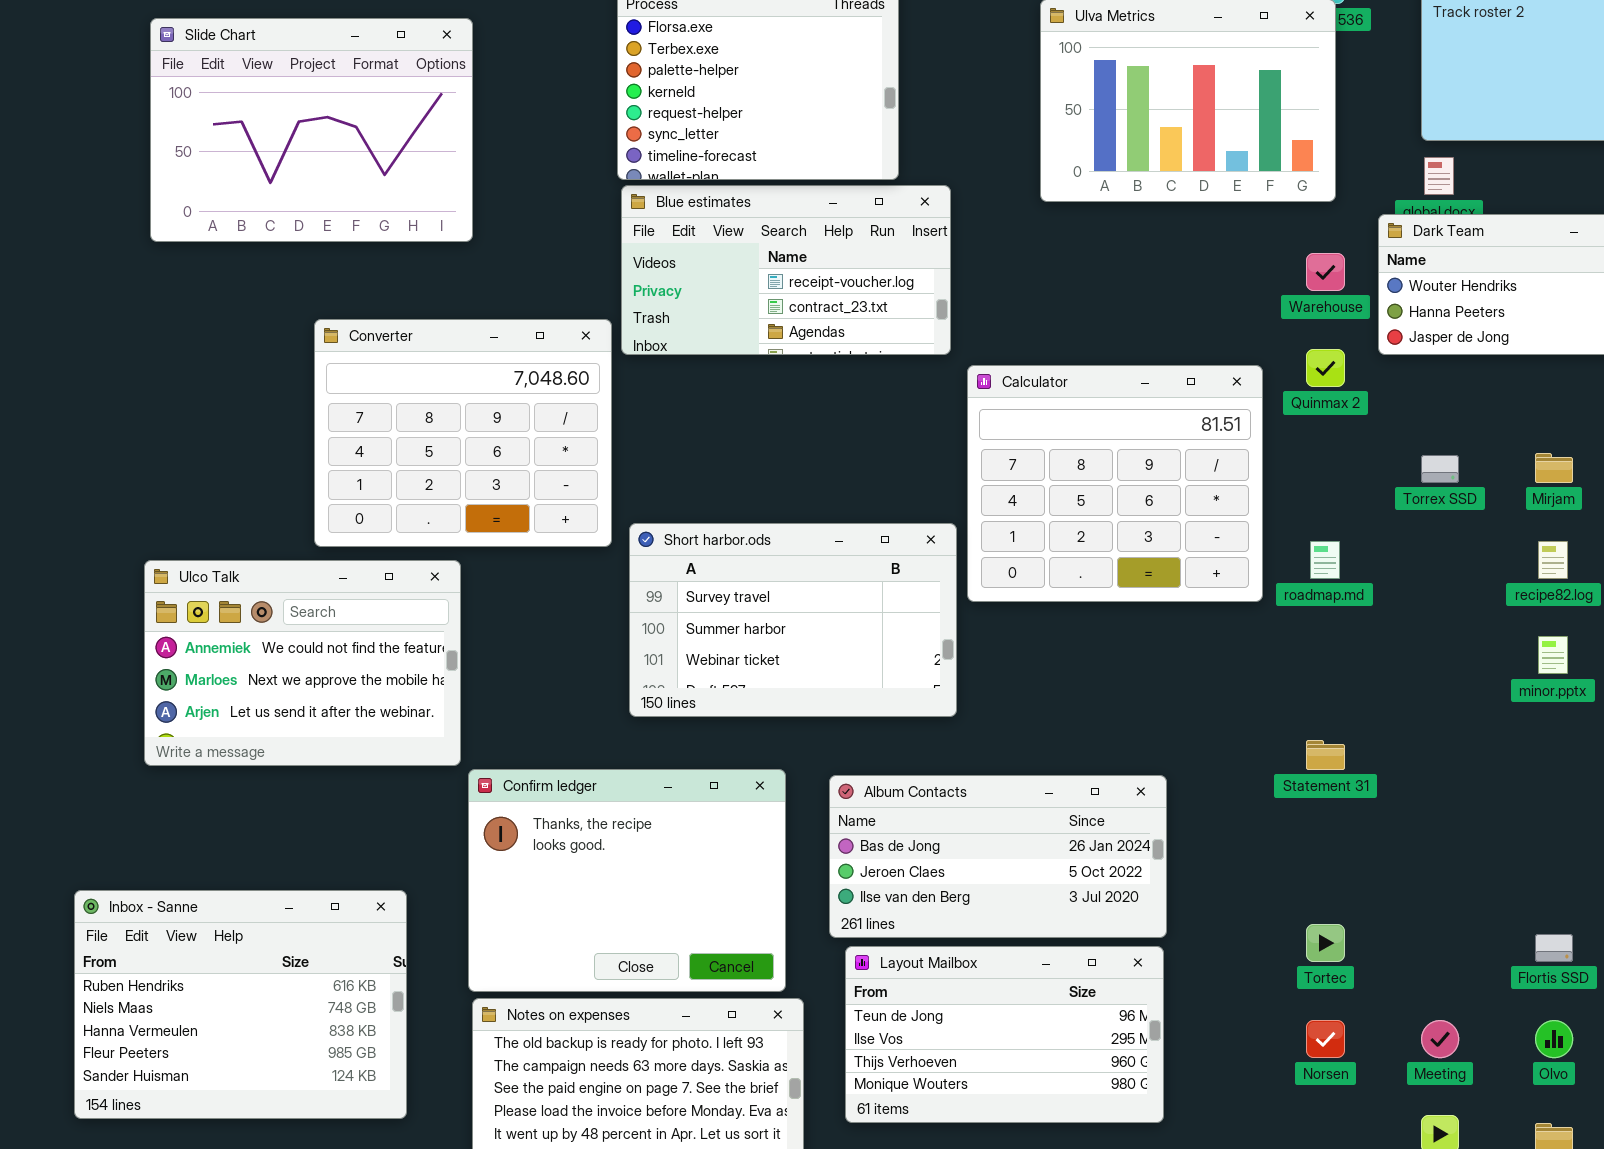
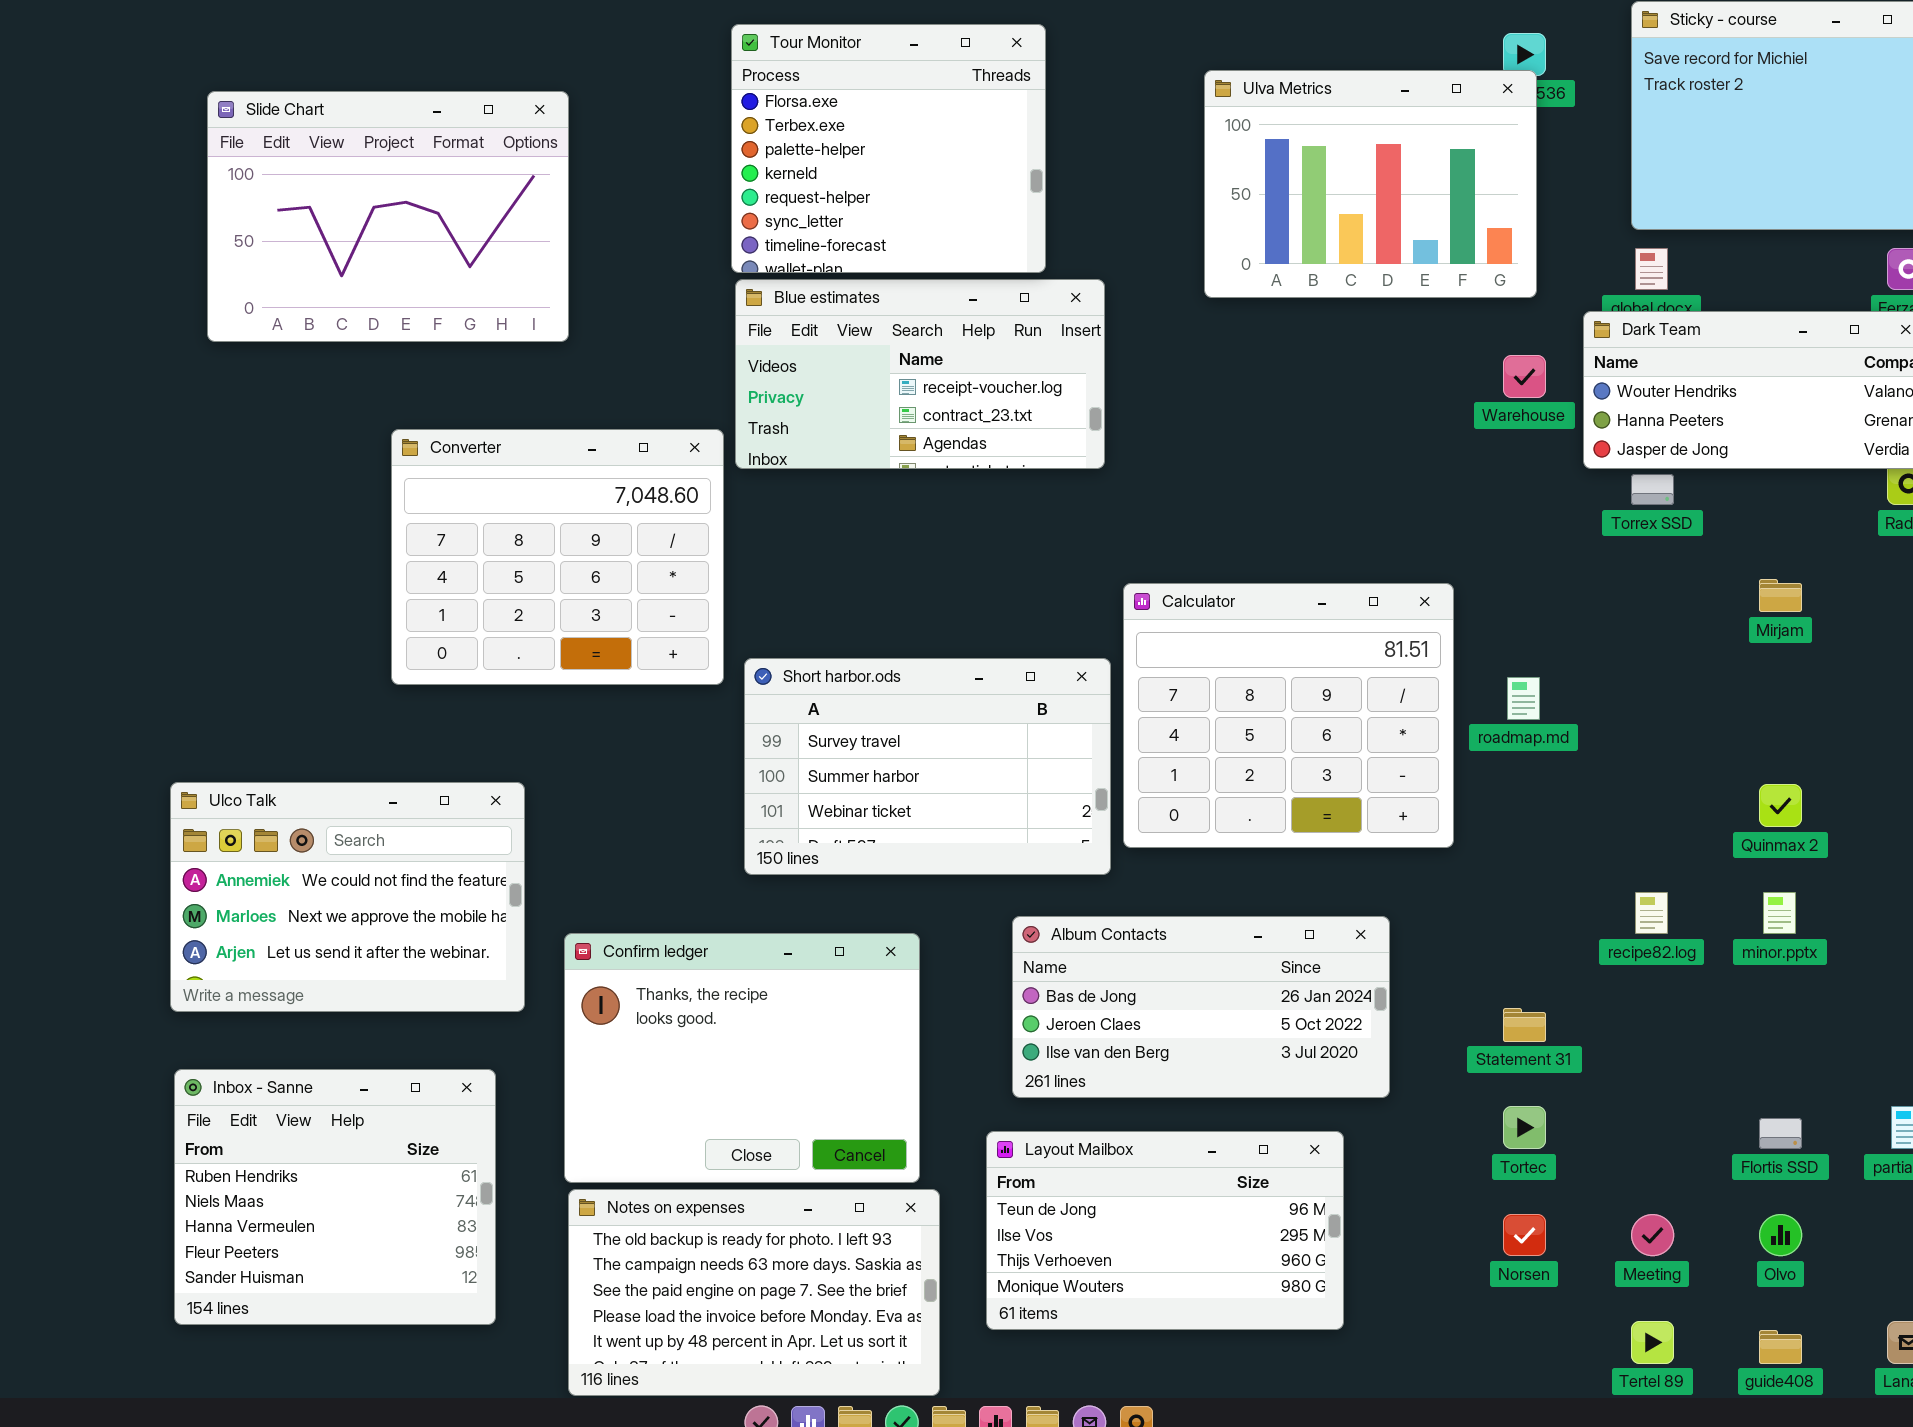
Quinmax 2: [1306,349,1345,387] -> [1759,784,1802,827], moved
Calculator: [967,365,1263,602] -> [1123,583,1454,848], moved
Torrex SSD: [1421,455,1459,483] -> [1631,474,1674,505], moved
recipe82.log: [1538,541,1568,579] -> [1635,892,1668,934], moved
Ulco Talk: [144,560,461,766] -> [170,782,525,1012], moved
minor.pptx: [1538,636,1568,674] -> [1763,892,1796,934], moved
Statement 31: [1306,740,1345,770] -> [1503,1008,1546,1042], moved
Album Contacts: [829,775,1167,938] -> [1012,916,1390,1098], moved
Inbox - Sanne: [74,890,407,1119] -> [174,1069,496,1325], resized

